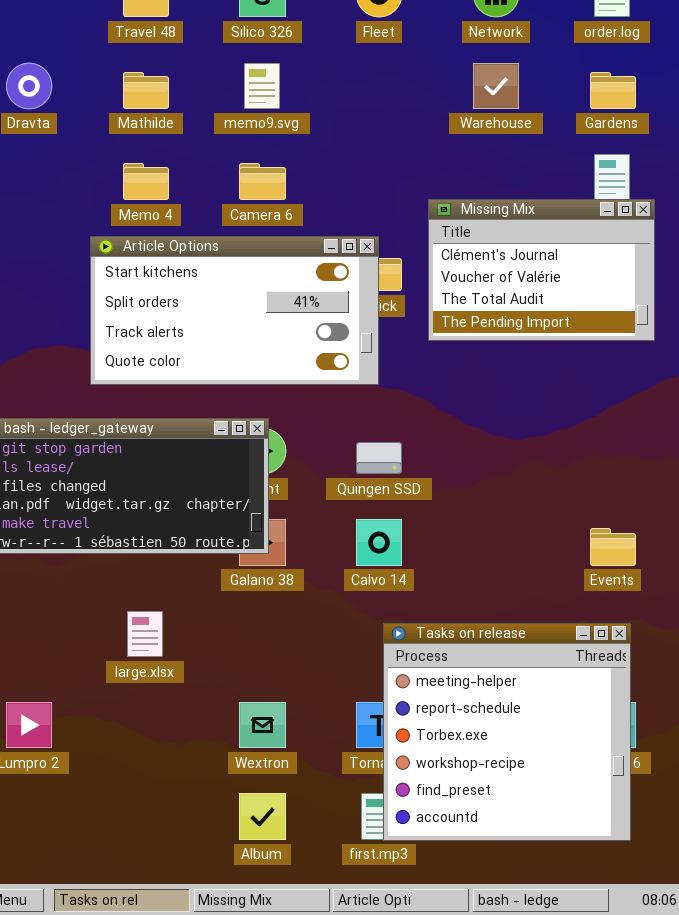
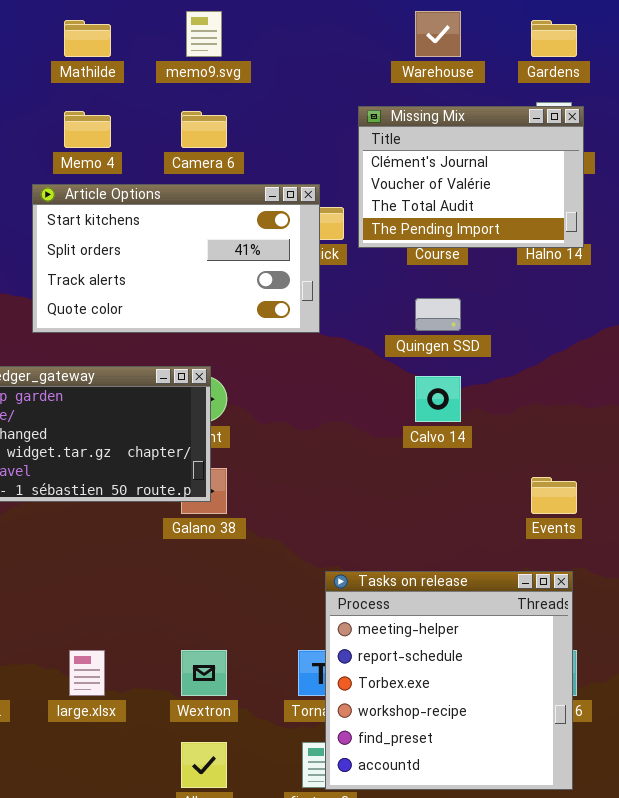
Missing Mix: [428,199,655,341] -> [358,106,584,248], moved
Quingen SSD: [356,442,402,474] -> [415,298,461,331], moved
Calvo 14: [356,519,402,566] -> [415,376,461,422], moved
large.xlsx: [127,611,163,657] -> [69,650,105,696], moved

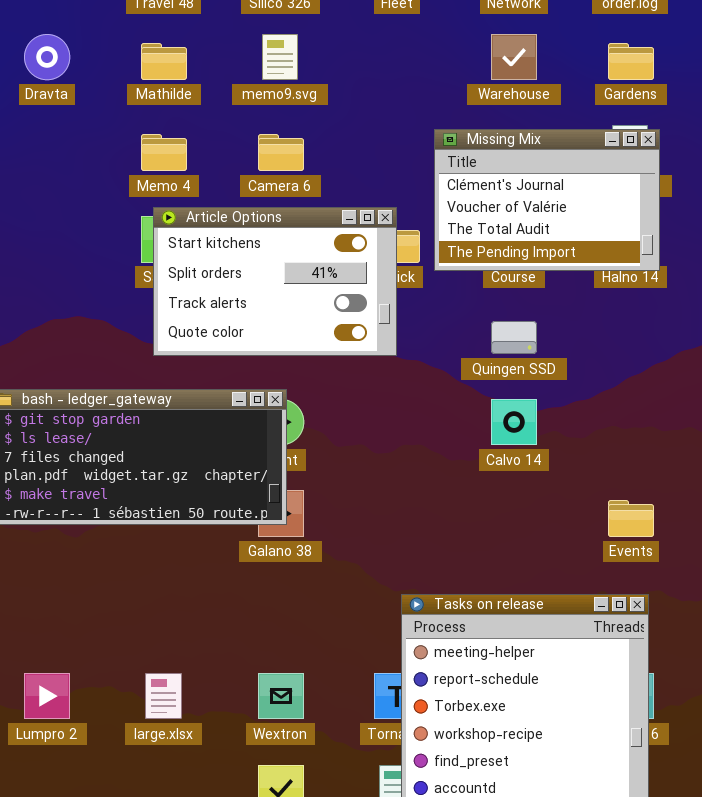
Article Options: [32,184,320,333] -> [153,207,397,356], resized

